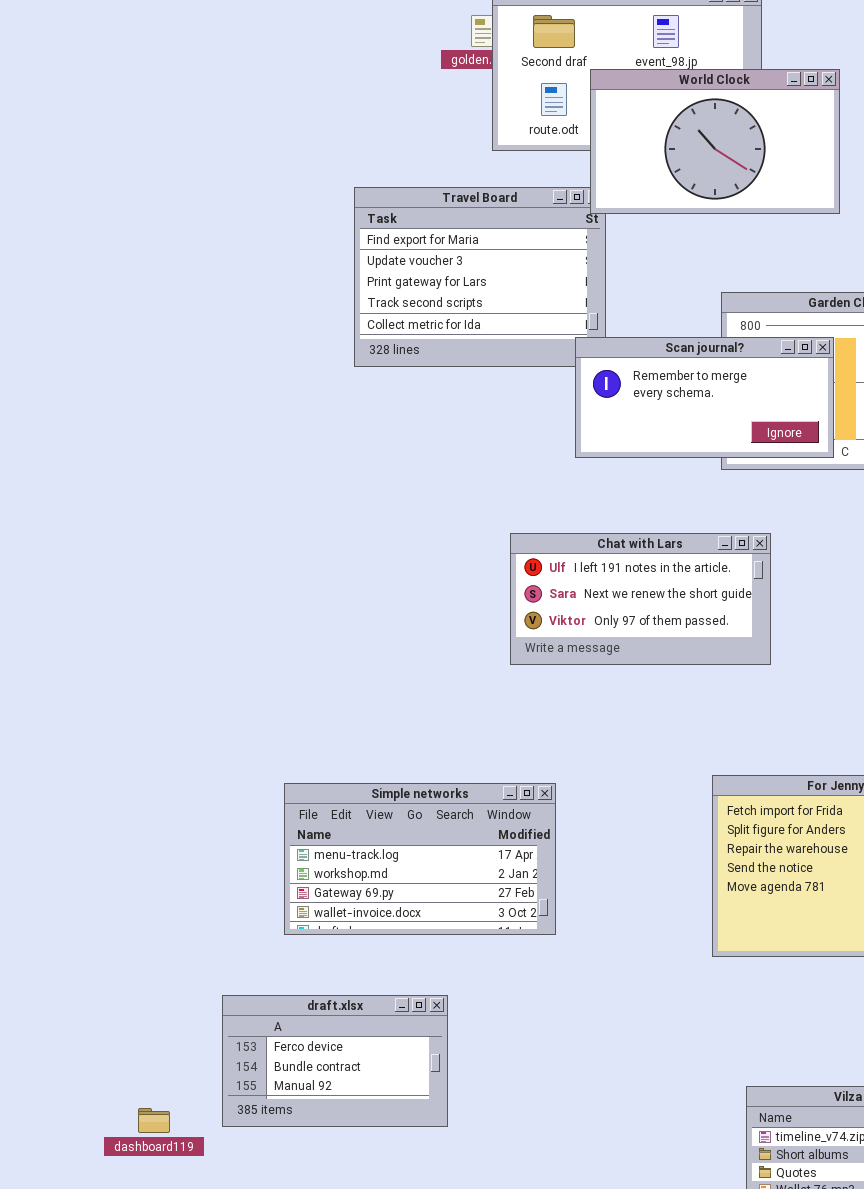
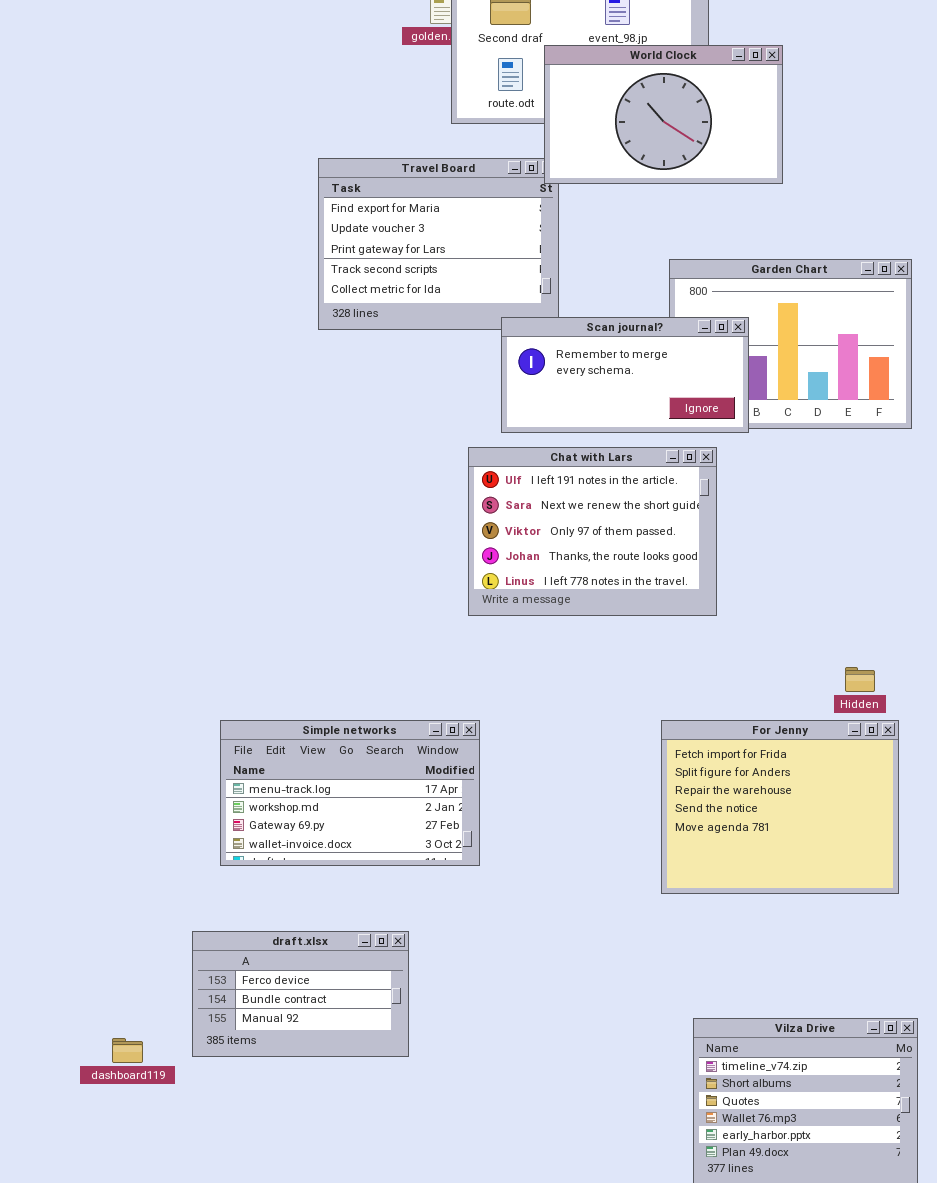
Scan journal?: [575,337,834,458] -> [501,317,749,433], moved
Chat with Lars: [510,533,771,665] -> [468,447,717,616], resized
Simple networks: [284,783,556,935] -> [220,720,480,866], moved

